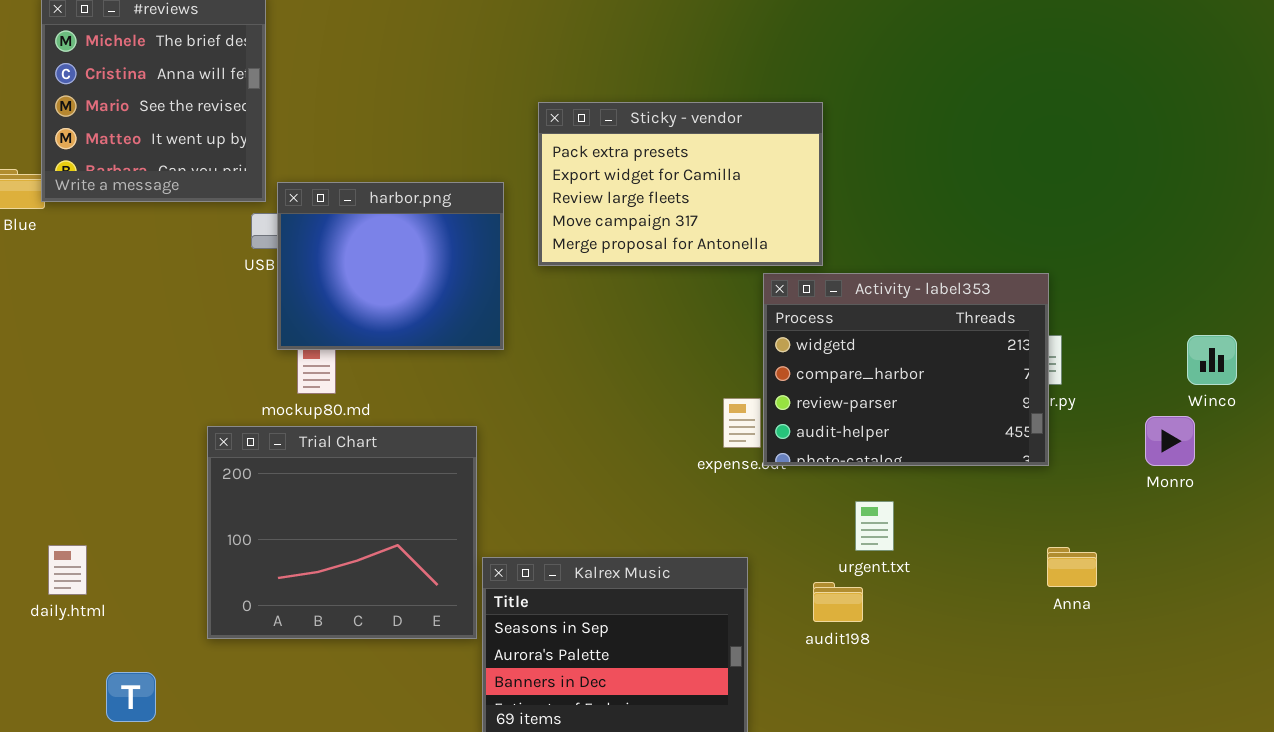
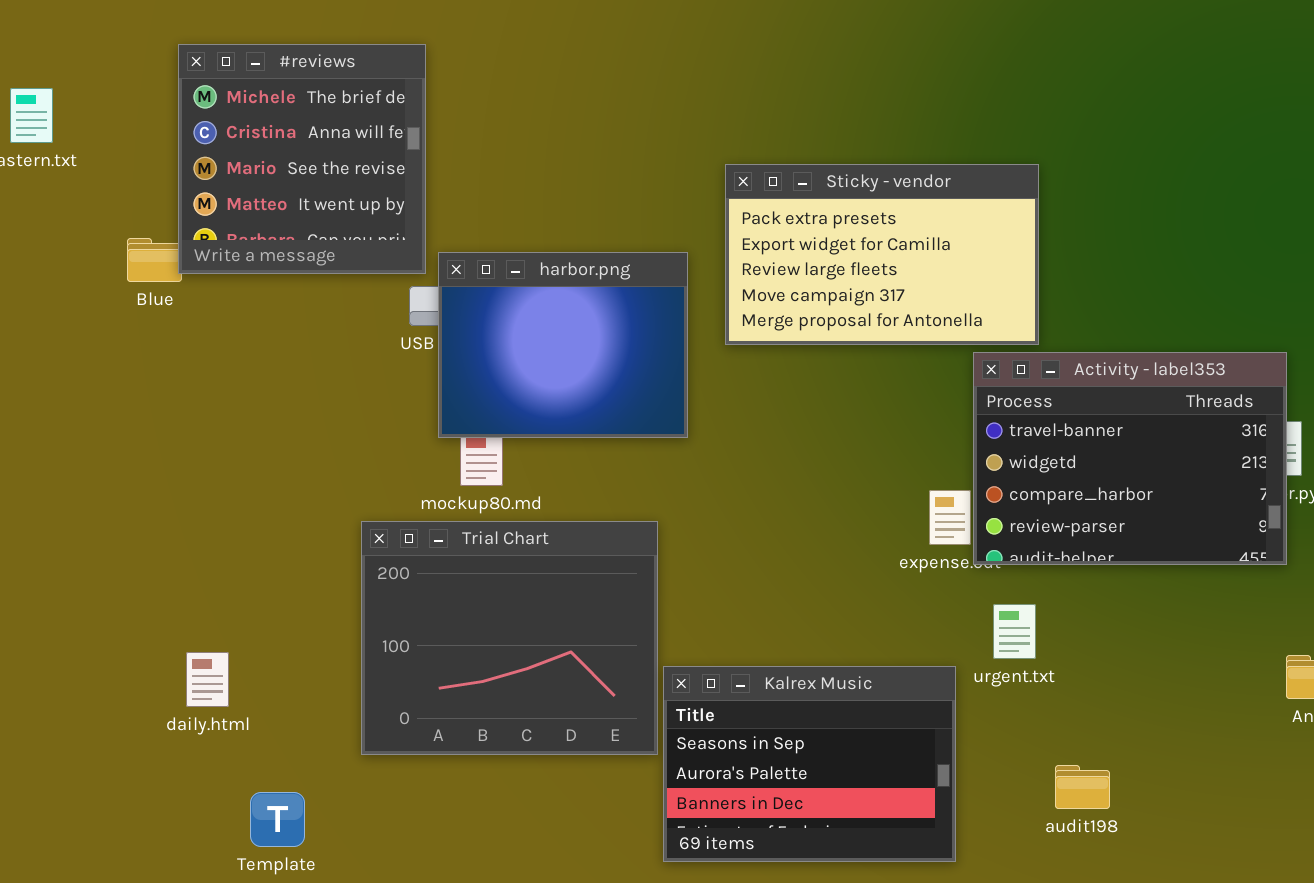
Activity - label353: [763,273,1049,466] -> [973,352,1287,565], scrolled up 1 row
urgent.txt: [855,501,894,551] -> [993,604,1036,659], moved
audit198: [813,582,863,622] -> [1055,765,1110,809], moved

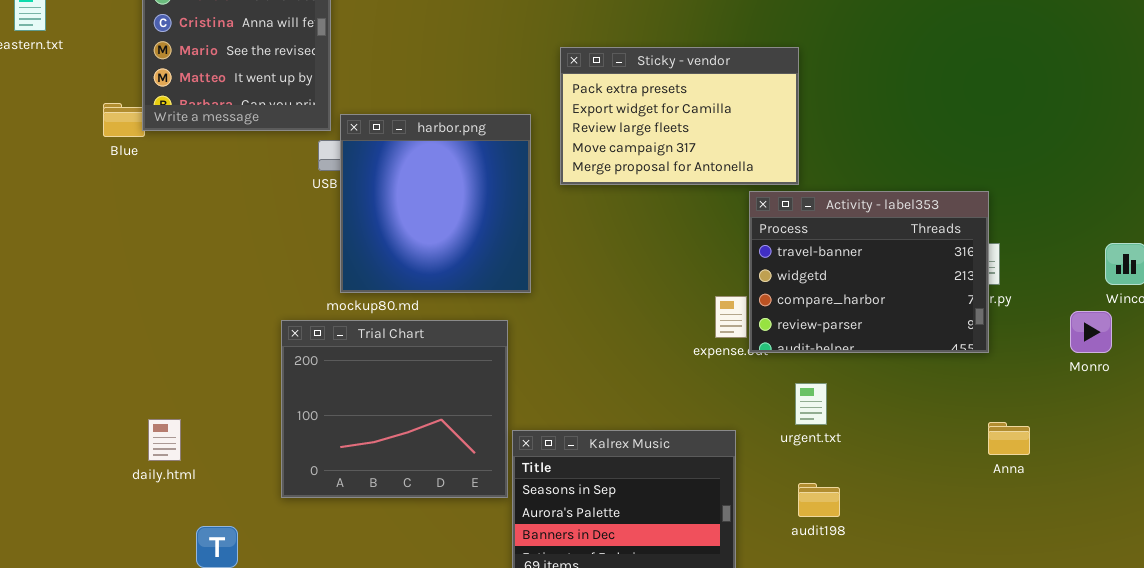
harbor.png: [438,252,688,438] -> [340,114,531,293], resized
urgent.txt: [993,604,1036,659] -> [795,383,827,425], moved
audit198: [1055,765,1110,809] -> [798,483,840,517], moved

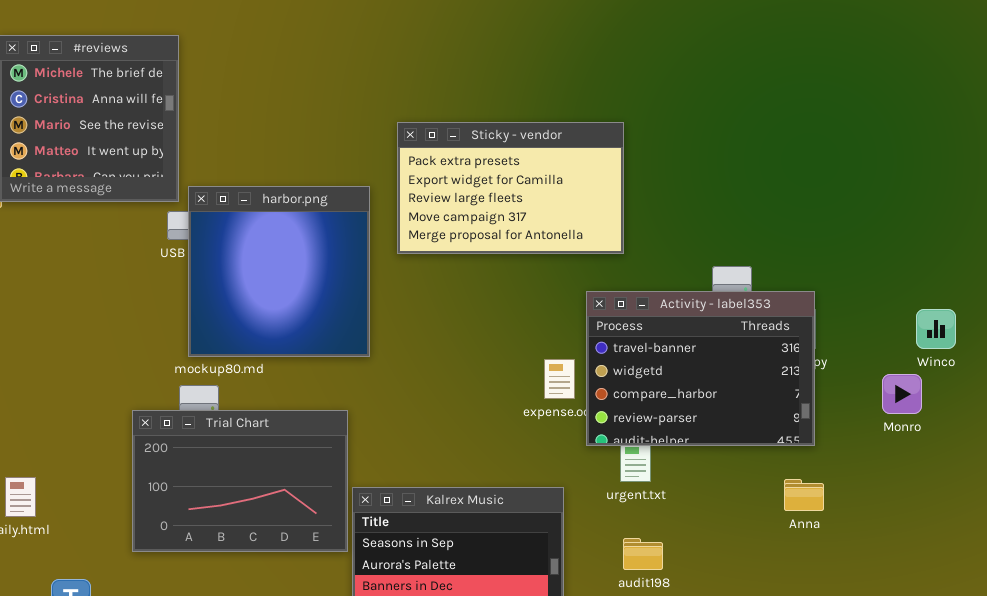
Activity - label353: [749,191,989,353] -> [586,291,815,446], moved
Trial Chart: [281,320,508,498] -> [132,410,348,552], resized
Anna: [988,422,1030,455] -> [784,479,824,511], moved

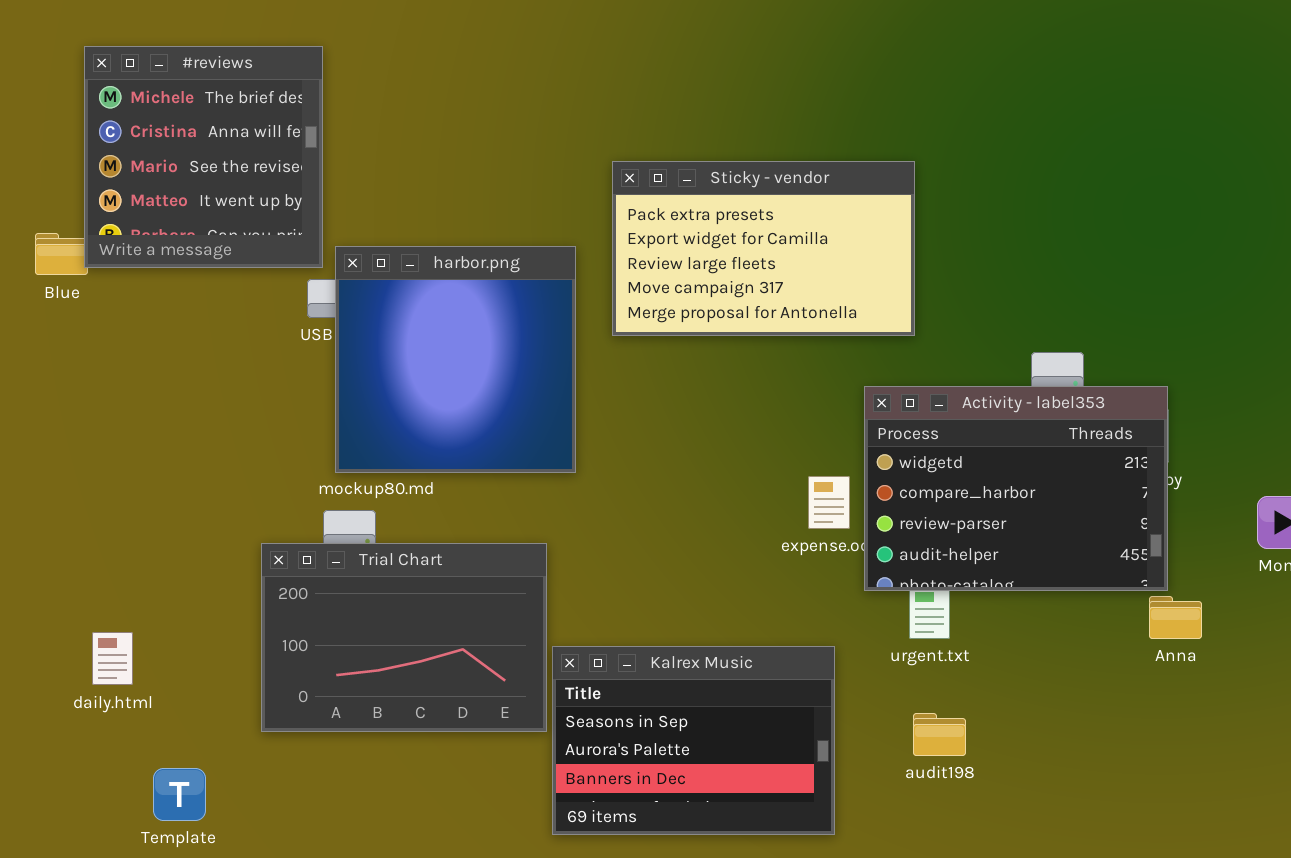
Activity - label353: [586,291,815,446] -> [864,386,1168,591], scrolled down 1 row
Anna: [784,479,824,511] -> [1149,596,1202,639], moved

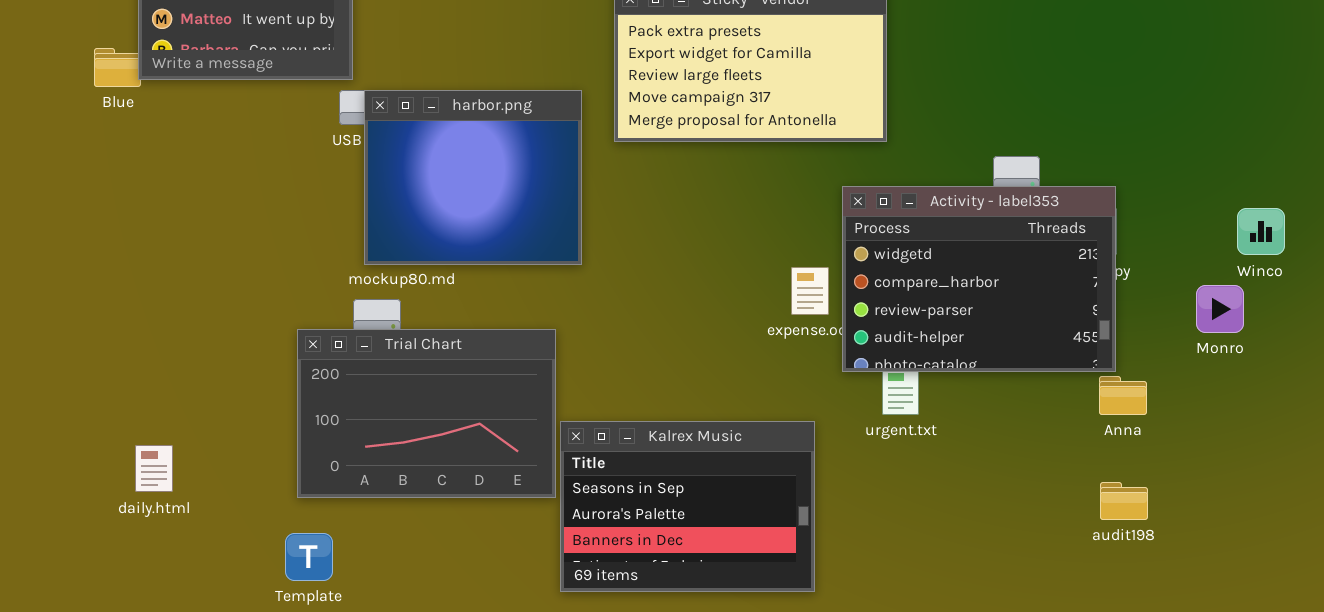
harbor.png: [335,246,576,473] -> [364,90,582,265], resized
daily.html: [92,632,133,685] -> [135,445,173,492], moved
audit198: [913,713,966,756] -> [1100,482,1148,520], moved
Template: [153,768,206,821] -> [285,533,333,581], moved

